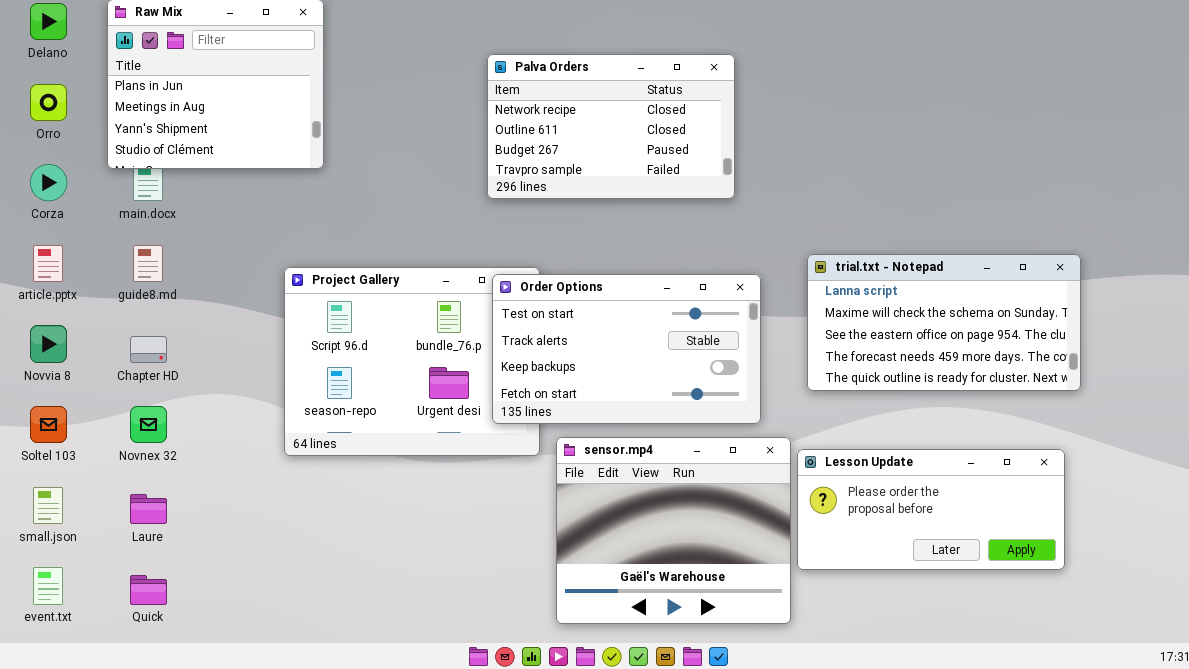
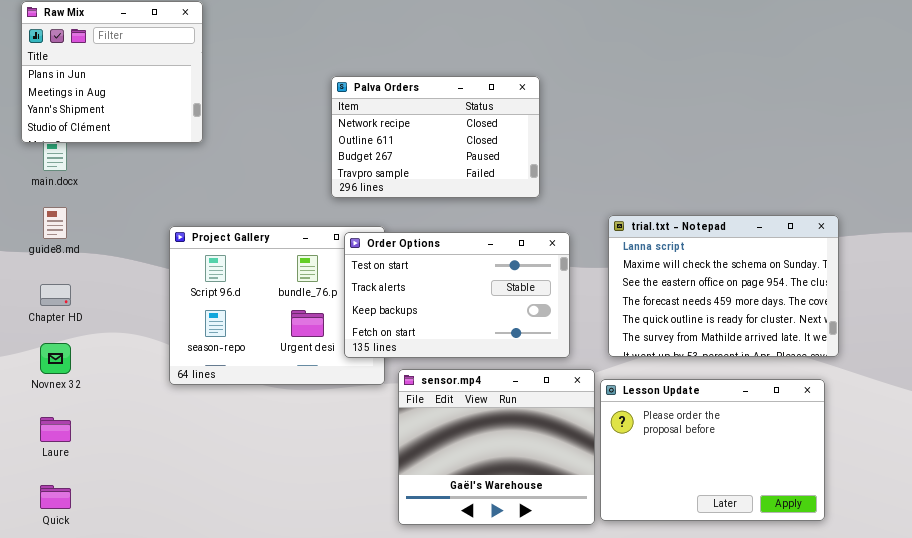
Palva Orders: [487,54,735,199] -> [331,76,540,198], moved
trial.txt - Notepad: [807,254,1081,391] -> [608,215,839,357], resized
Lesson Update: [797,449,1065,570] -> [600,379,825,521], resized

